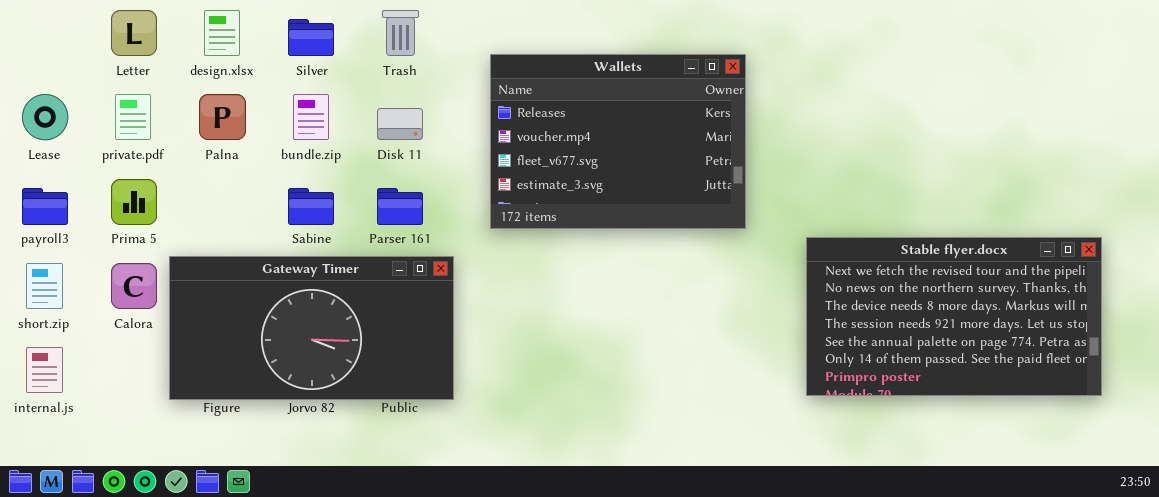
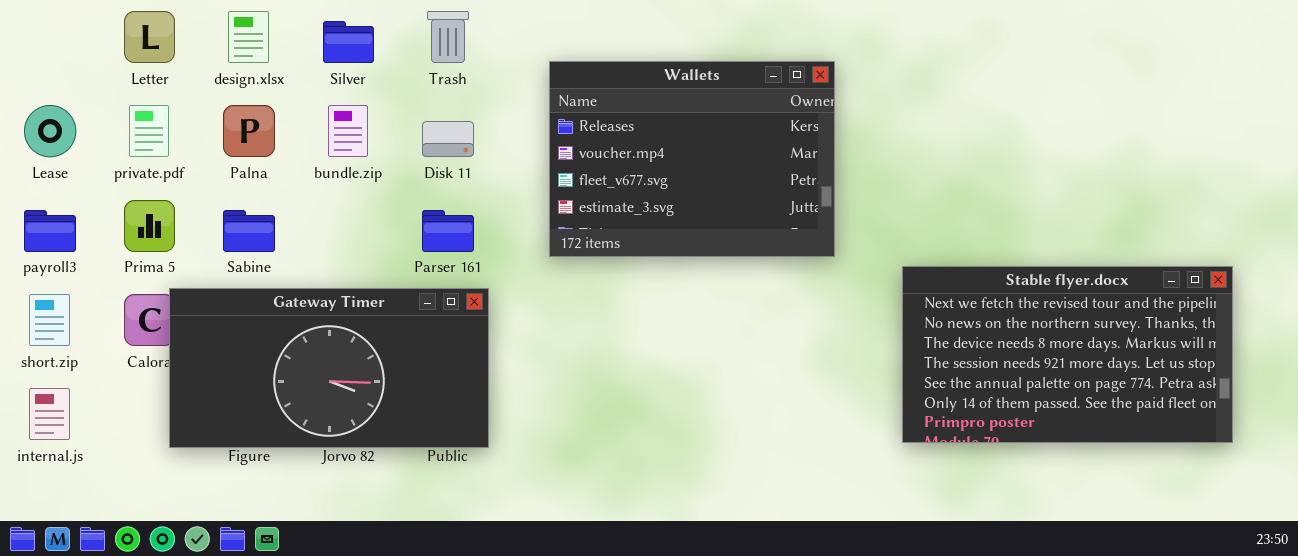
Sabine: [288,188,334,225] -> [223,210,275,252], moved
Gateway Timer: [169,256,454,400] -> [169,288,489,448], moved

